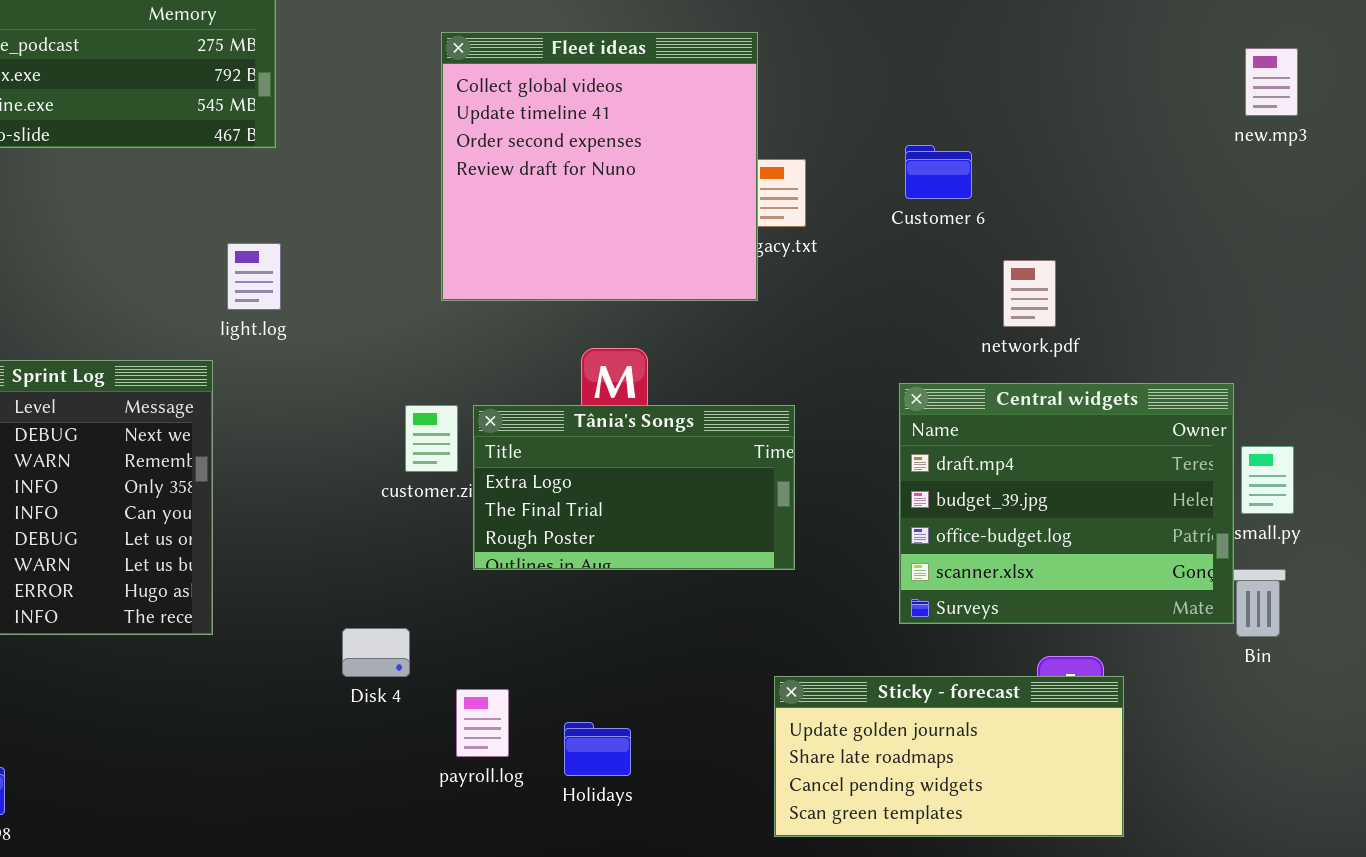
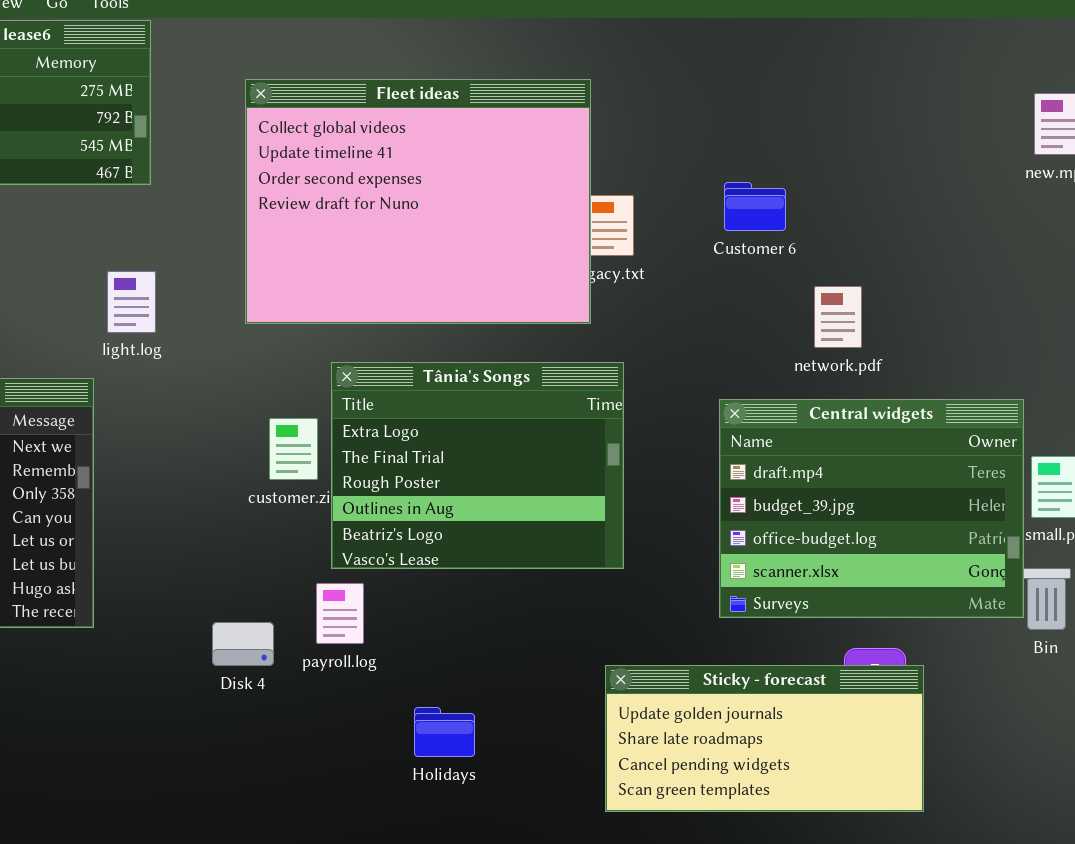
Fleet ideas: [441,32,758,301] -> [245,79,591,324], resized
Tânia's Songs: [473,405,795,570] -> [331,362,624,569], resized
payroll.log: [456,689,509,757] -> [316,583,364,644], moved

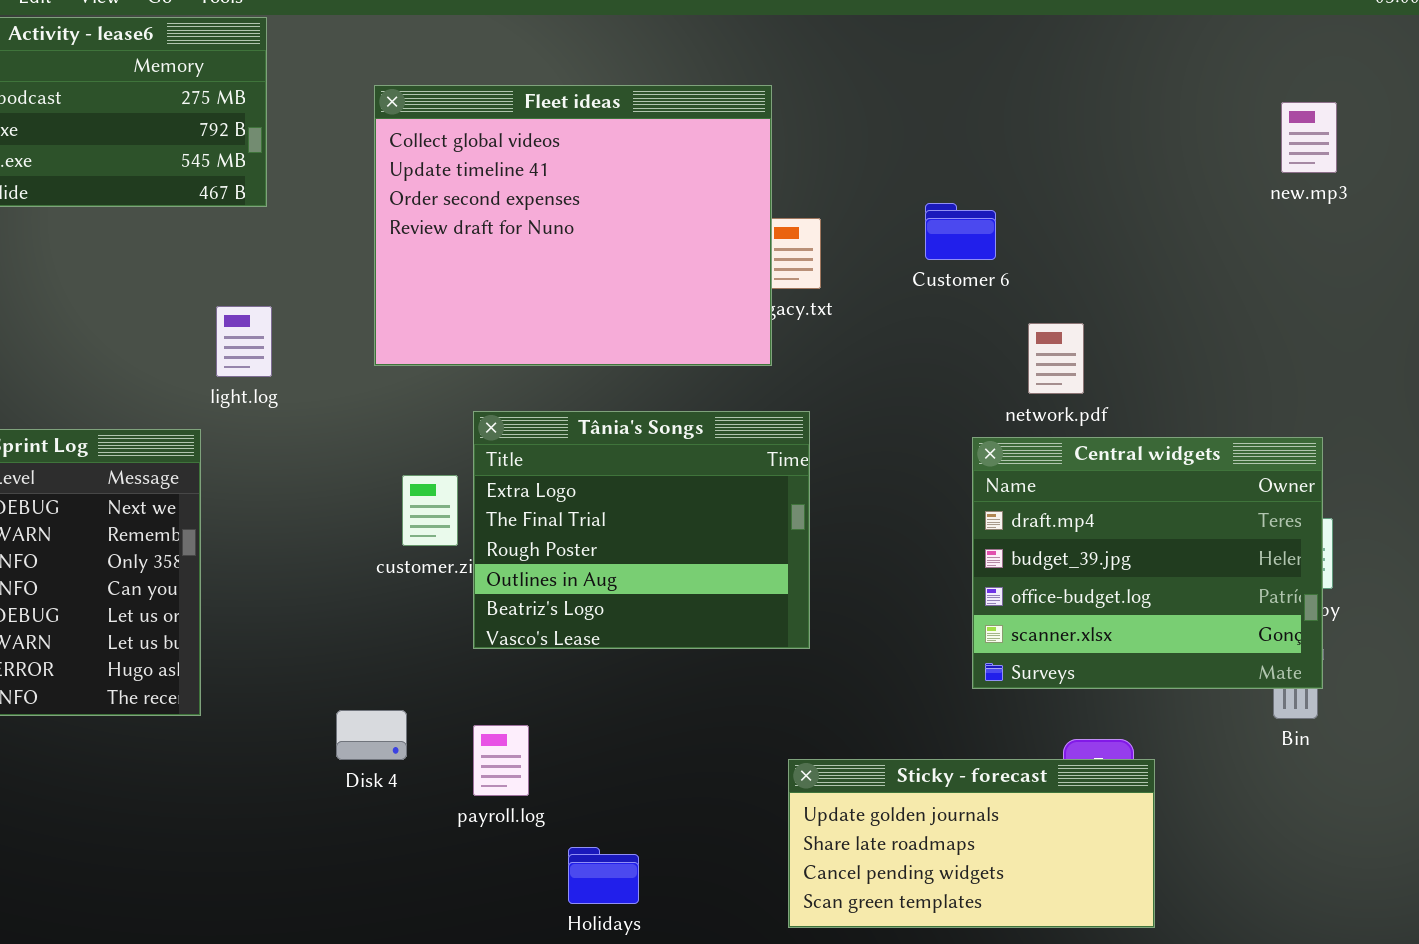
Central widgets: [719,399,1024,618] -> [972,437,1323,689], moved
payroll.log: [316,583,364,644] -> [473,725,529,796], moved
Holidays: [414,707,475,757] -> [568,847,639,904], moved

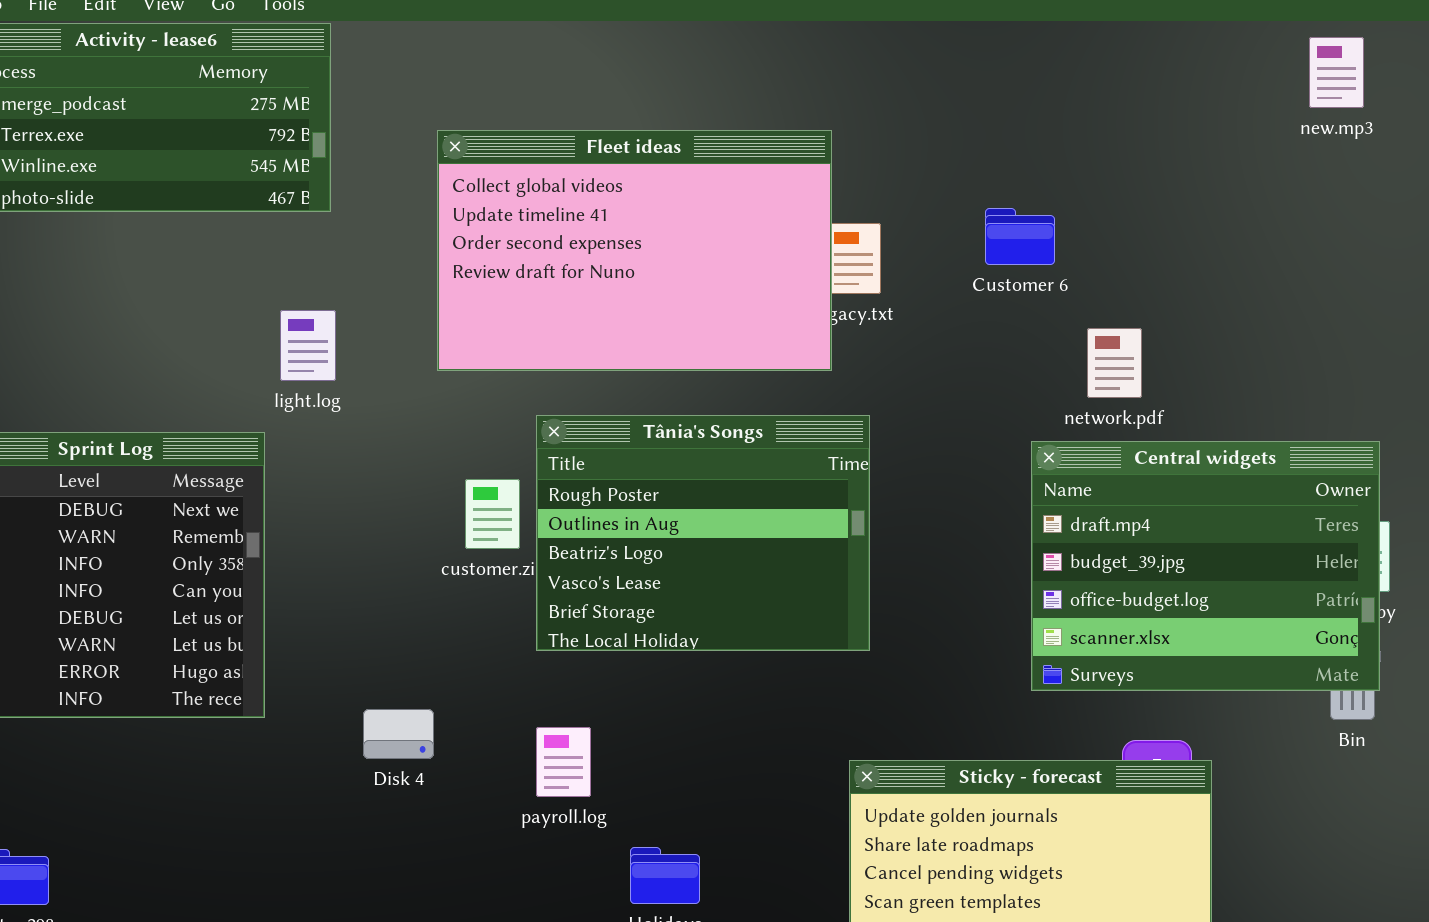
Fleet ideas: [374,85,772,366] -> [437,130,832,371], resized
new.mp3: [1281,102,1337,173] -> [1309,37,1364,108], moved
Tânia's Songs: [473,411,810,649] -> [536,415,870,651], scrolled down 2 rows
Disk 4: [336,710,407,760] -> [363,709,434,759], moved

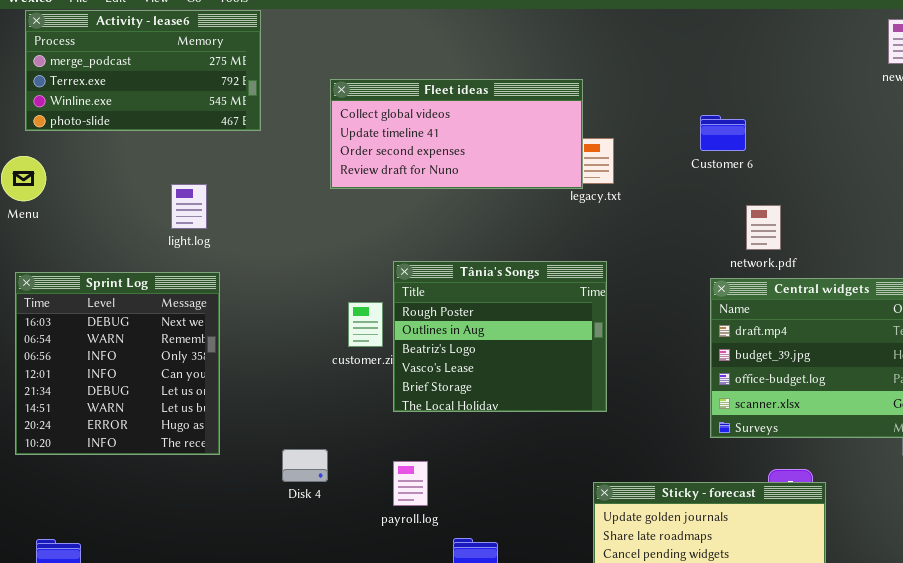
Fleet ideas: [437,130,832,371] -> [330,79,583,189], resized
Customer 6: [985,208,1055,265] -> [700,115,746,151], moved
light.log: [280,310,336,381] -> [171,184,207,229], moved

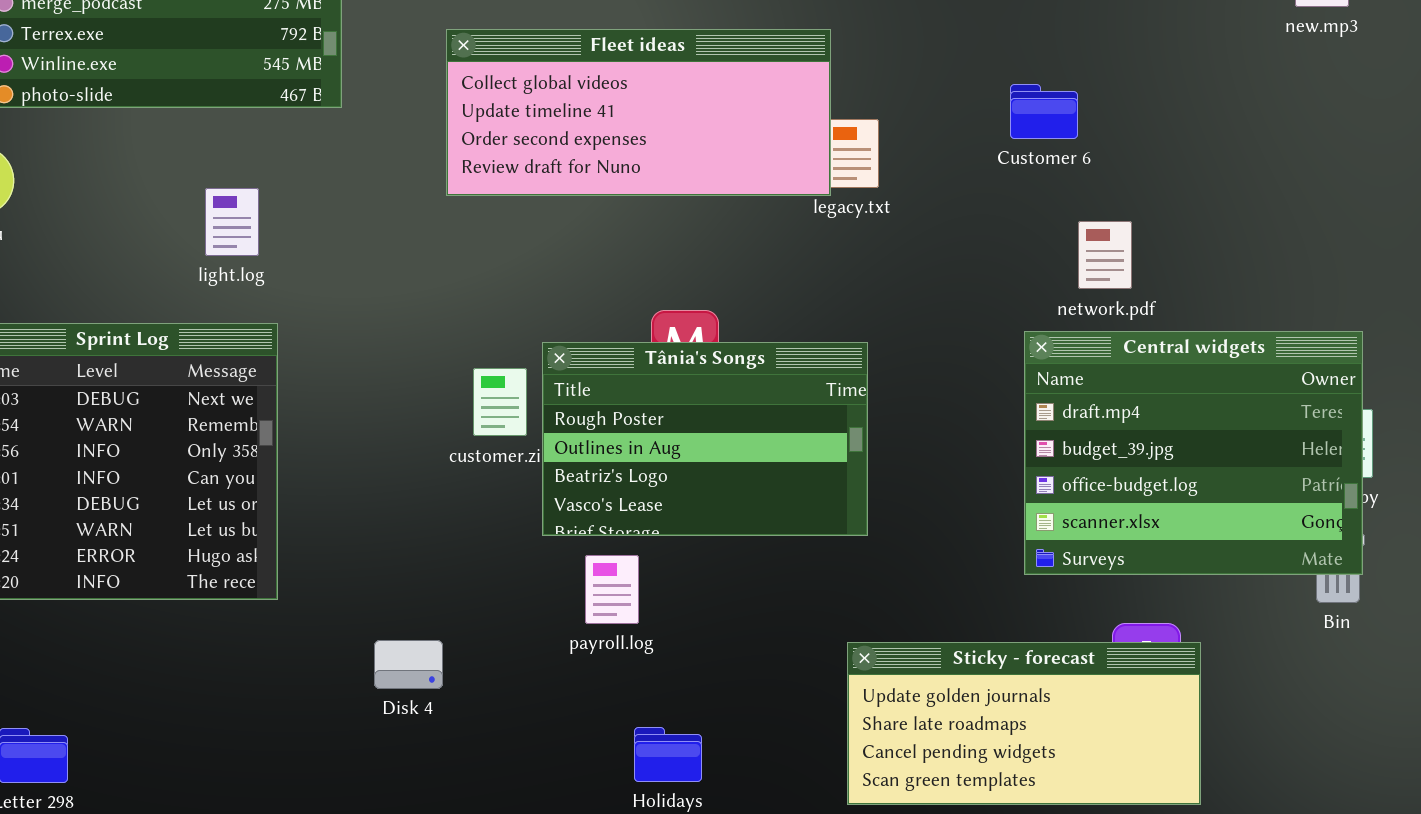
Tânia's Songs: [393,261,607,412] -> [542,342,868,536], resized
Disk 4: [282,449,328,482] -> [374,640,443,689], moved
payroll.log: [393,461,428,506] -> [585,555,639,624], moved

